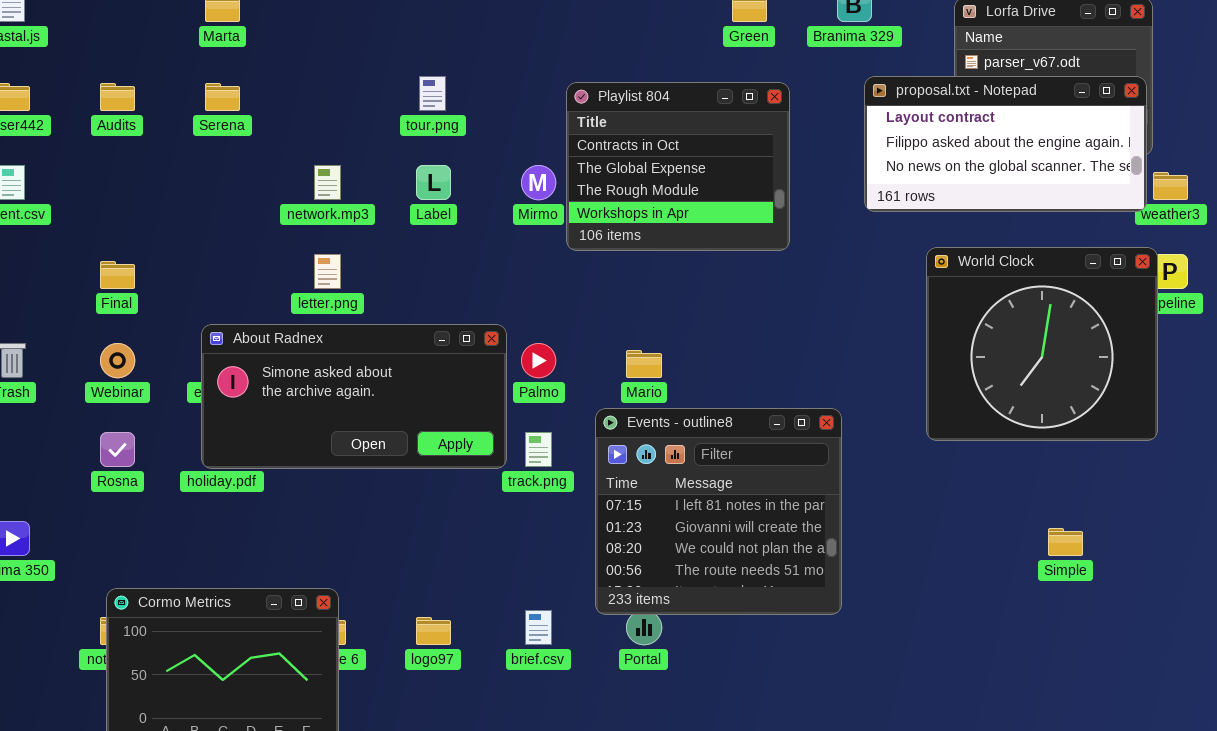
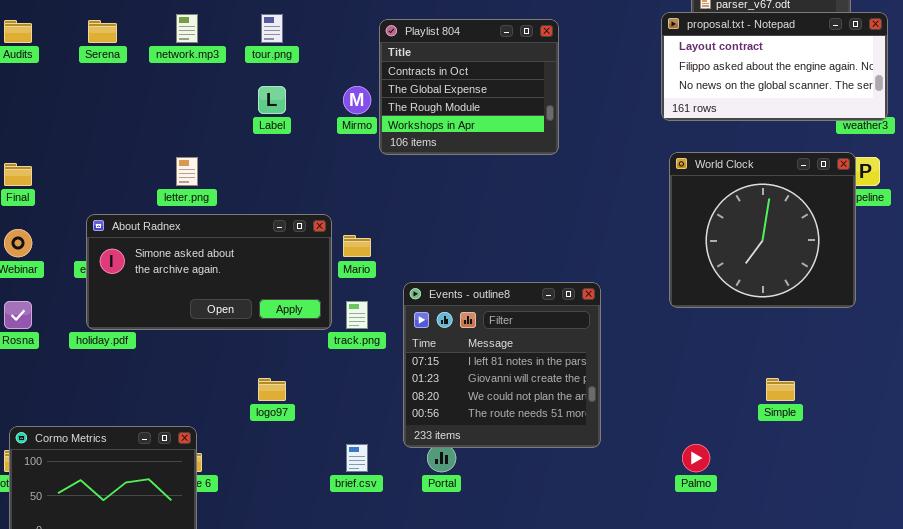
proposal.txt - Notepad: [864,76,1147,212] -> [661,12,888,121], moved
network.mp3: [314,165,341,200] -> [176,14,198,43], moved
Palmo: [521,343,556,378] -> [682,444,710,472], moved
Mario: [626,350,662,378] -> [343,235,371,257], moved
logo97: [416,617,451,645] -> [258,378,286,401], moved

